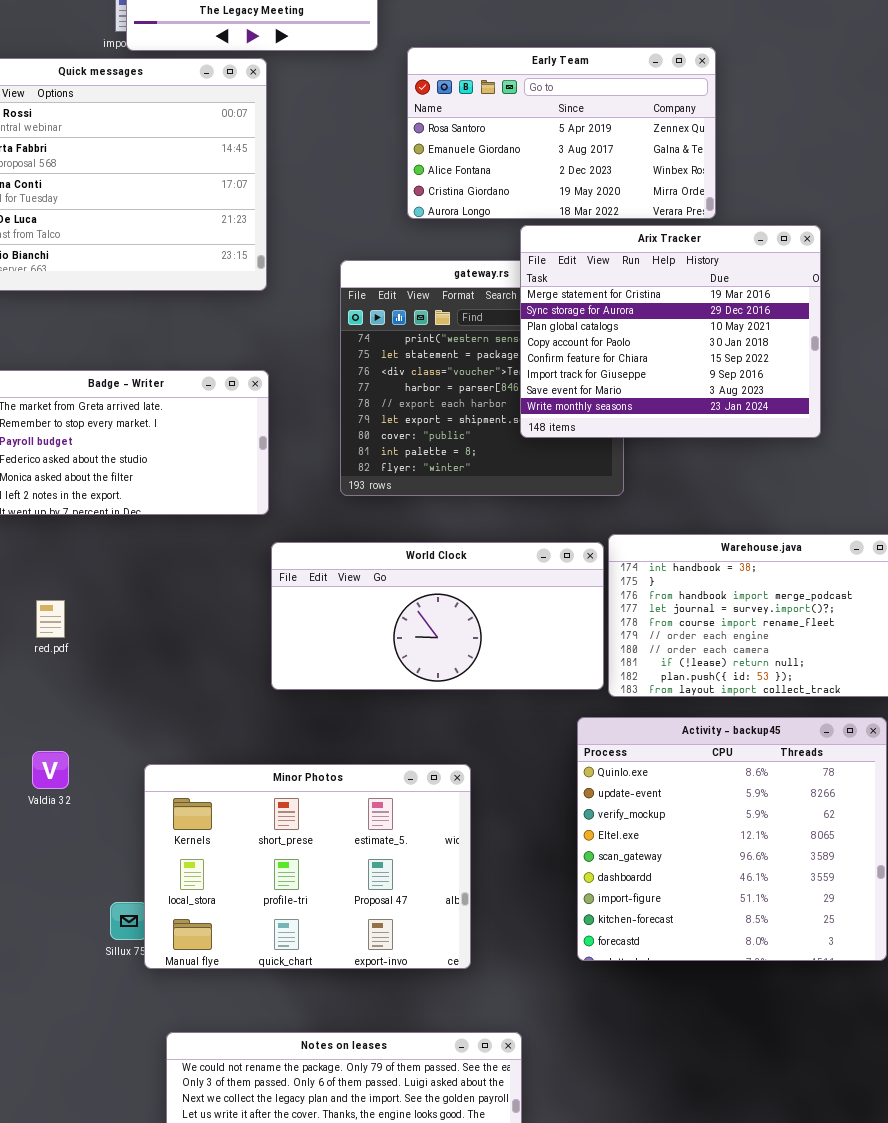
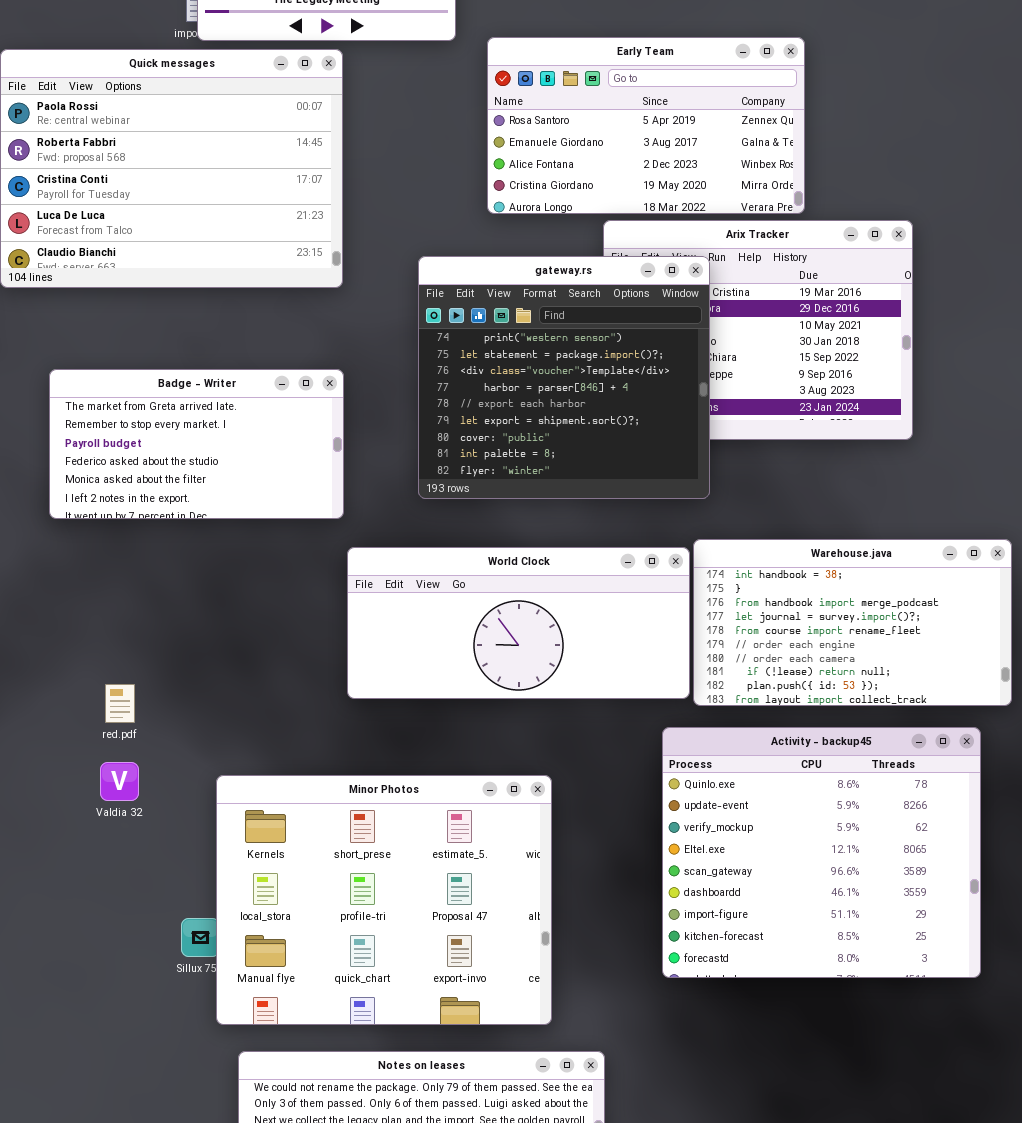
gateway.rs: [340,260,624,496] -> [418,256,710,499], raised
red.pdf: [36,600,65,638] -> [105,684,135,723], moved
Minor Photos: [144,764,471,969] -> [216,775,552,1025], resized

